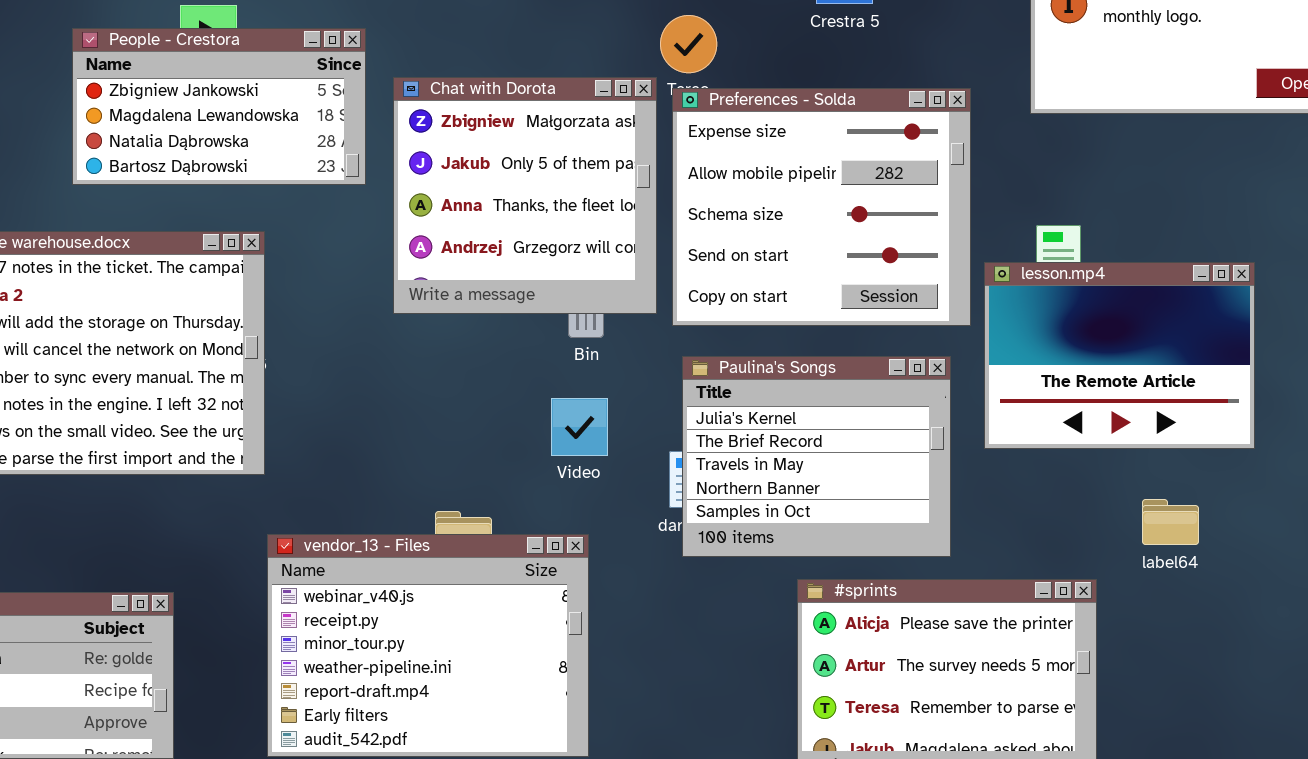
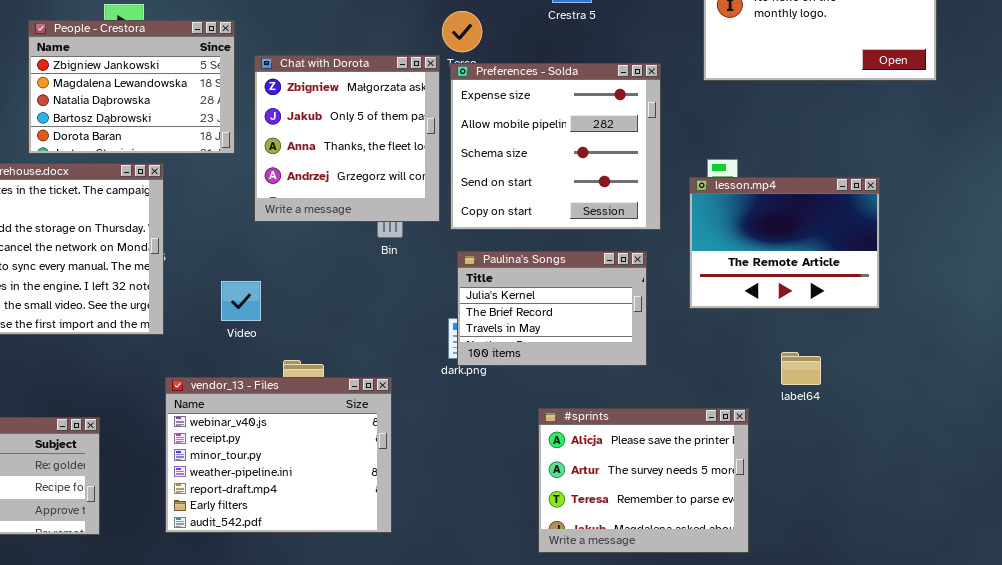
People - Crestora: [72,28,366,185] -> [28,20,235,154], resized
lesson.mp4: [984,262,1255,449] -> [689,177,880,309], moved
Paulina's Songs: [682,356,951,557] -> [457,251,647,366], resized
Video: [551,398,608,456] -> [221,281,261,321], moved

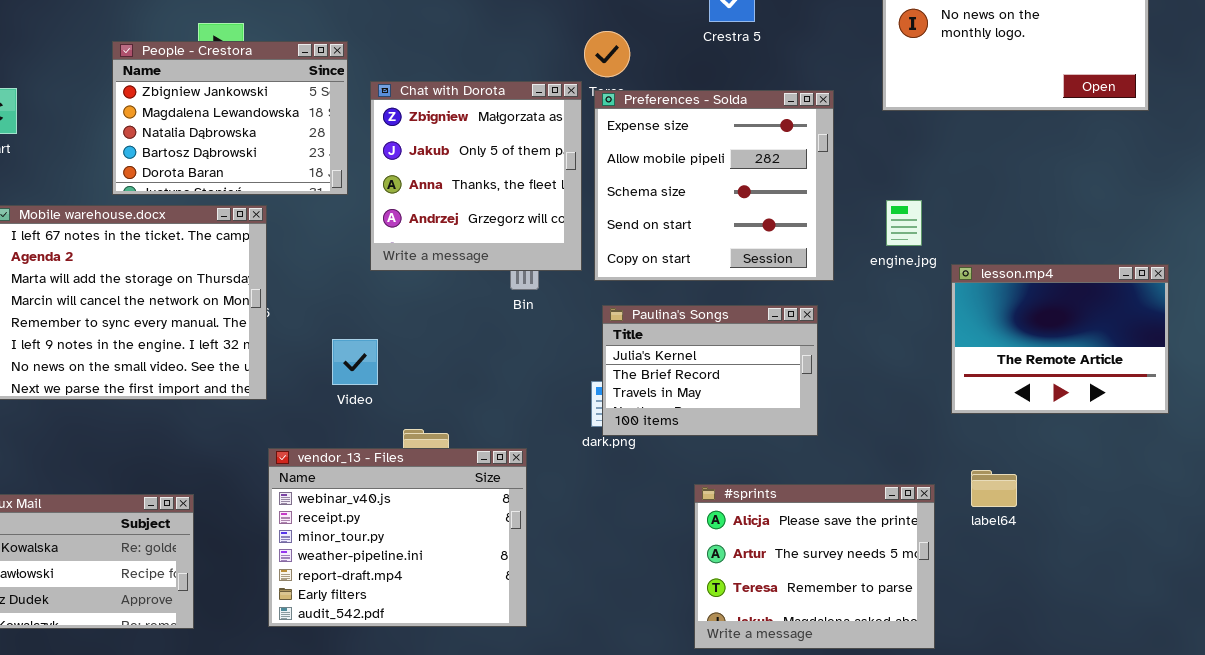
lesson.mp4: [689,177,880,309] -> [951,264,1169,414], moved
label64: [781,352,821,385] -> [971,470,1017,507], moved

